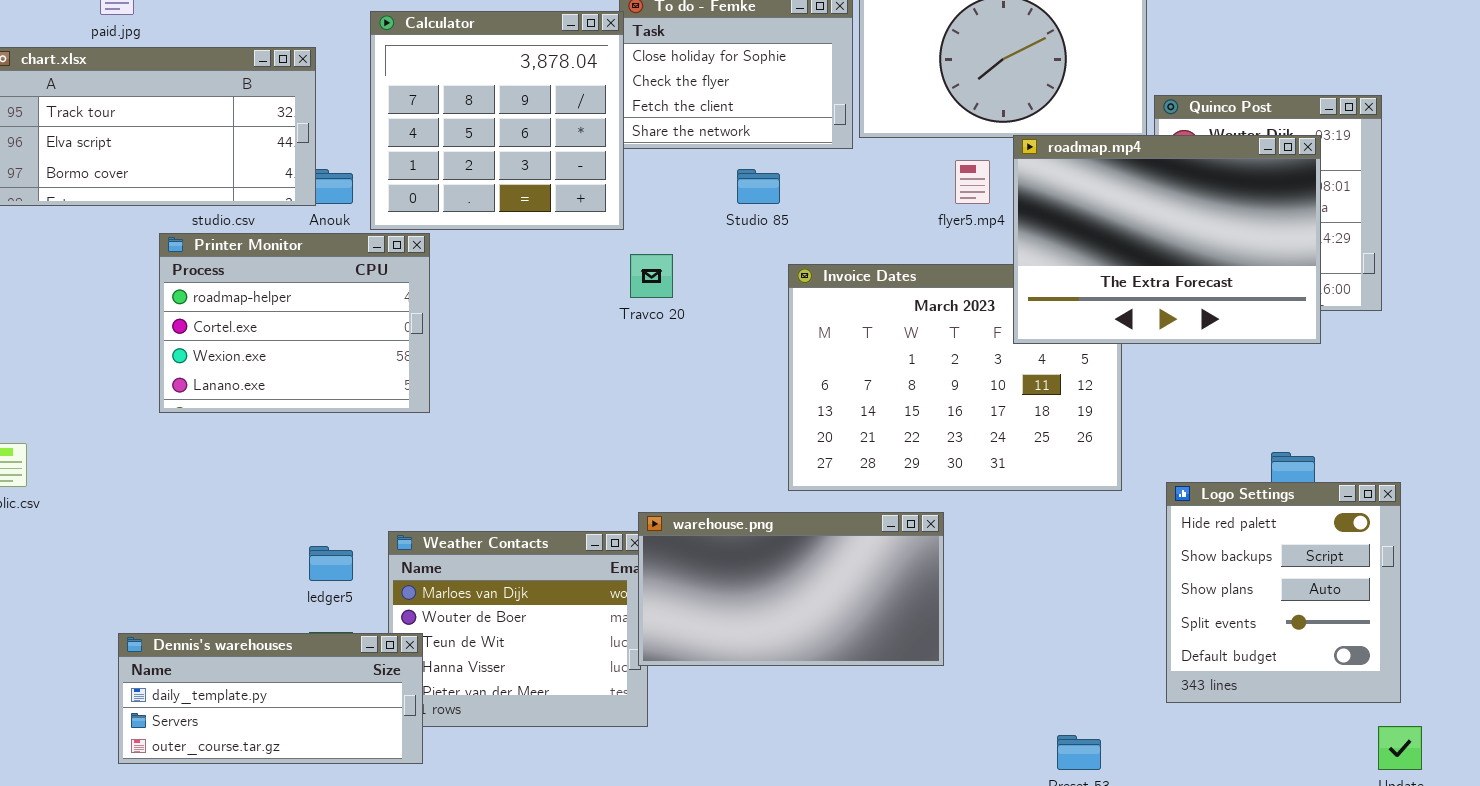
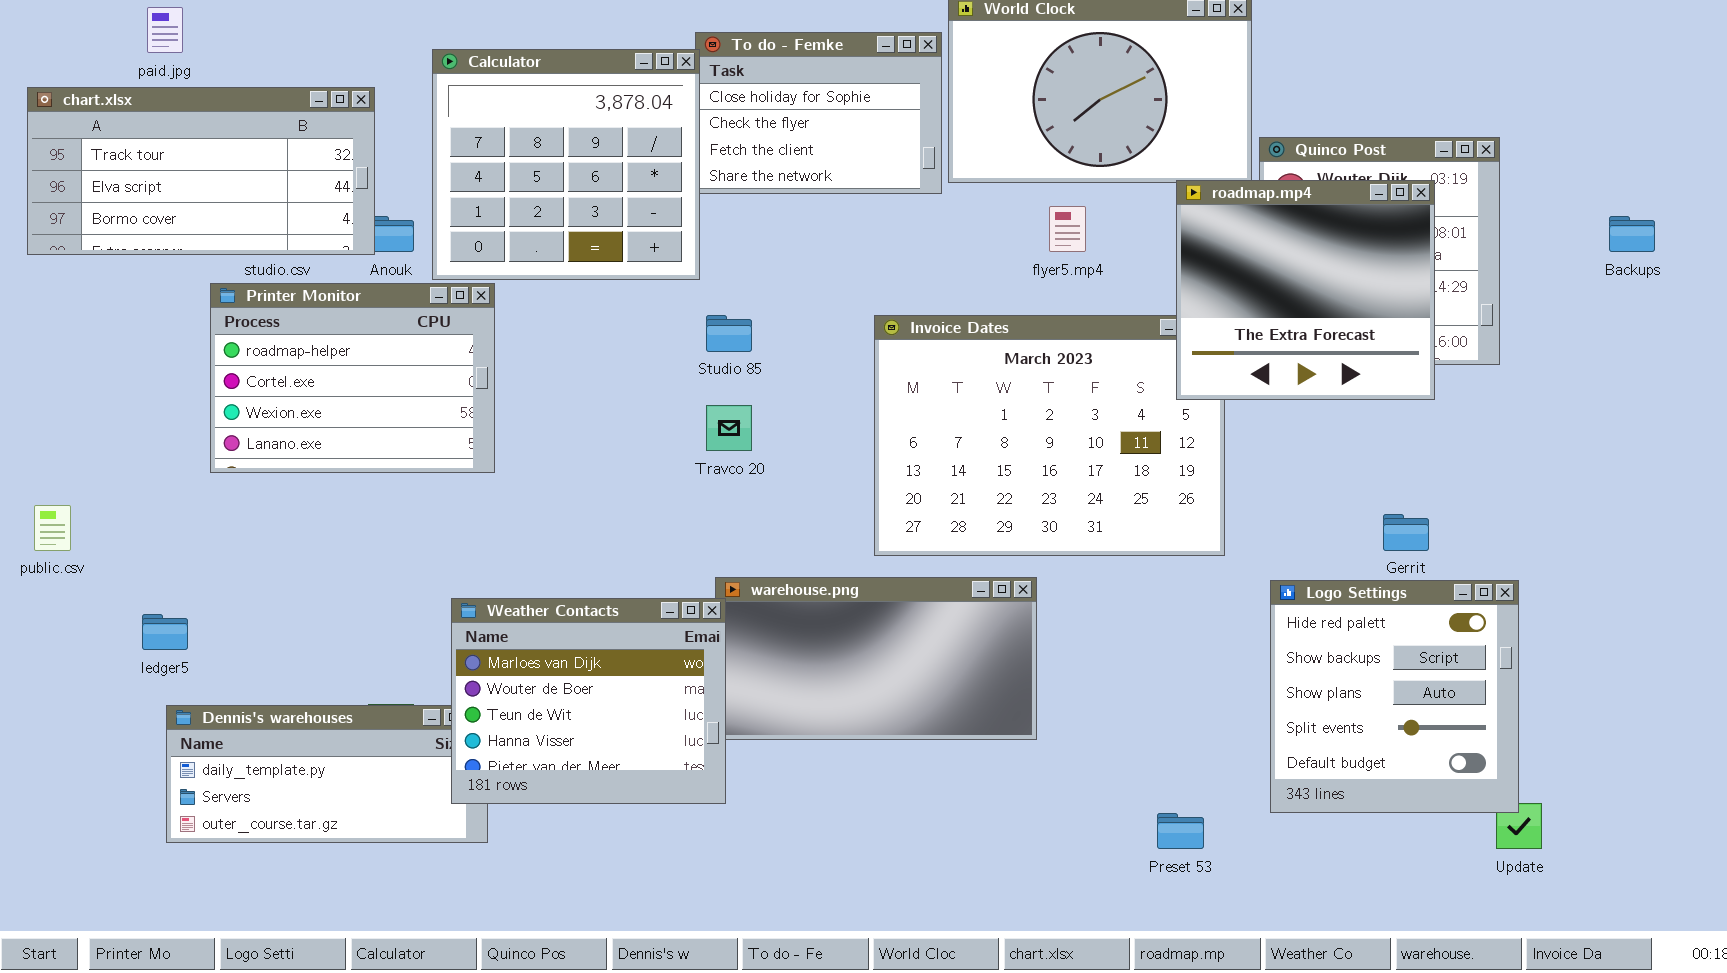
roadmap.mp4: [1013,135,1321,344] -> [1176,180,1435,400], resized
Studio 85: [737,169,780,204] -> [706,315,752,352], moved
Travco 20: [630,254,673,298] -> [706,405,752,451], moved
Logo Settings: [1166,482,1401,703] -> [1270,580,1519,813], moved
Weather Contacts: [388,531,648,727] -> [451,598,726,804], raised
ledger5: [309,546,353,581] -> [142,614,188,650], moved

